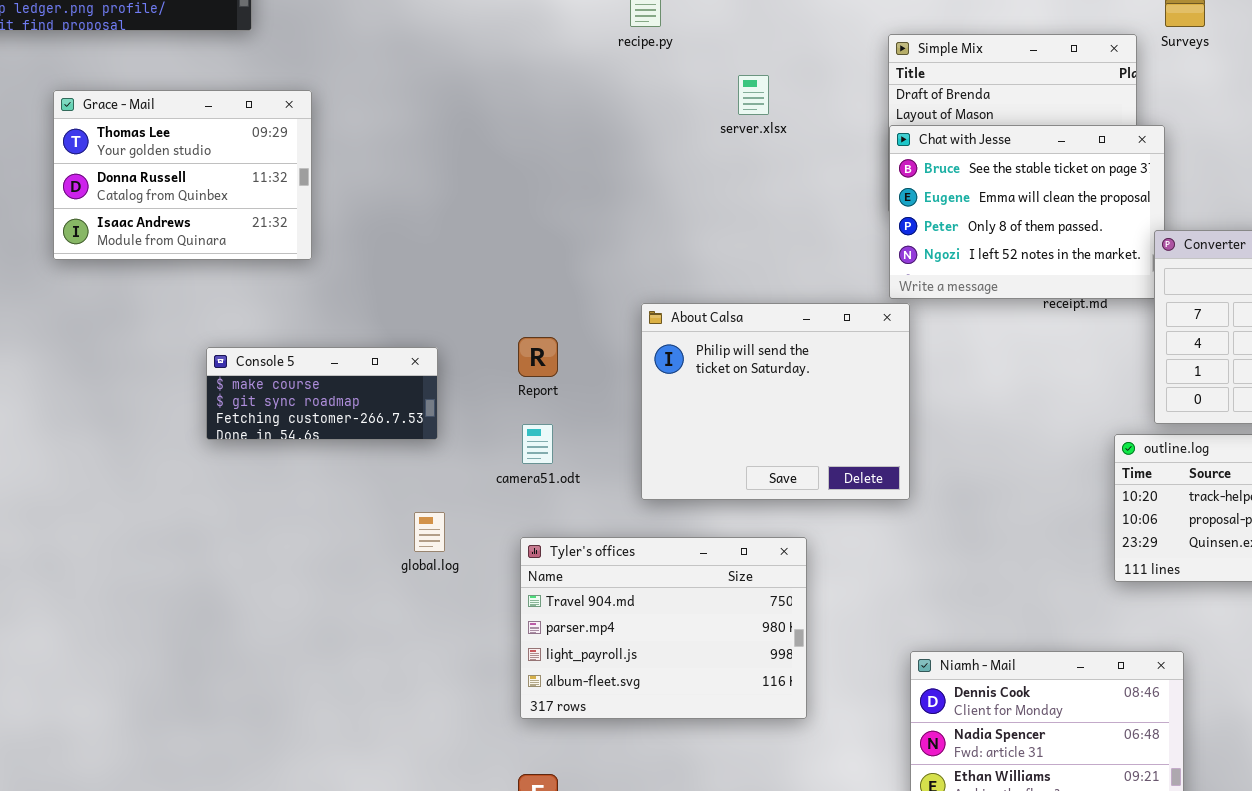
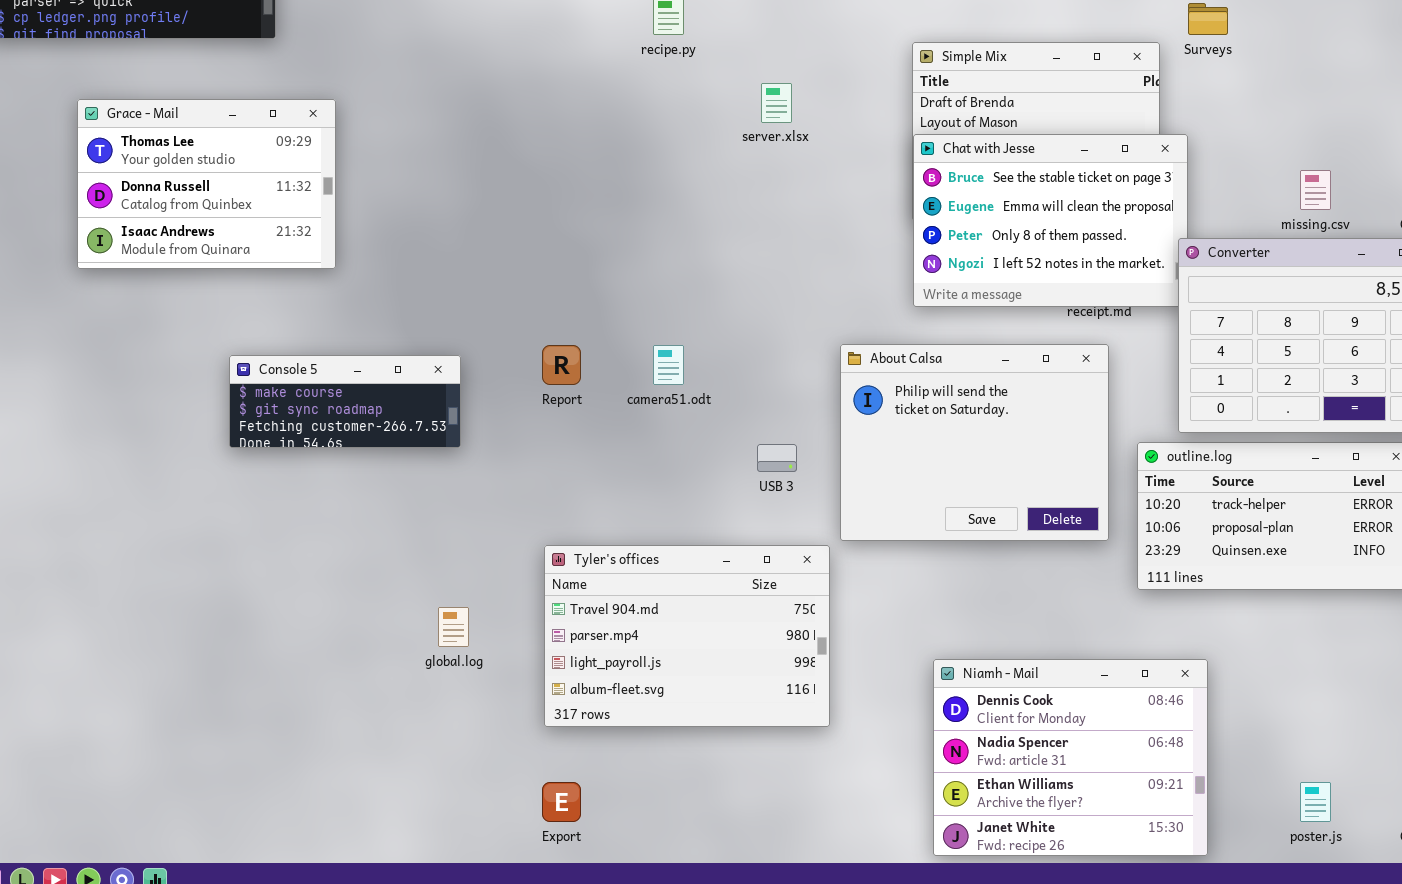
About Calsa: [641,303,910,500] -> [840,344,1109,541], moved
camera51.odt: [522,424,553,464] -> [653,345,684,385], moved
global.log: [414,512,445,552] -> [438,607,469,647], moved

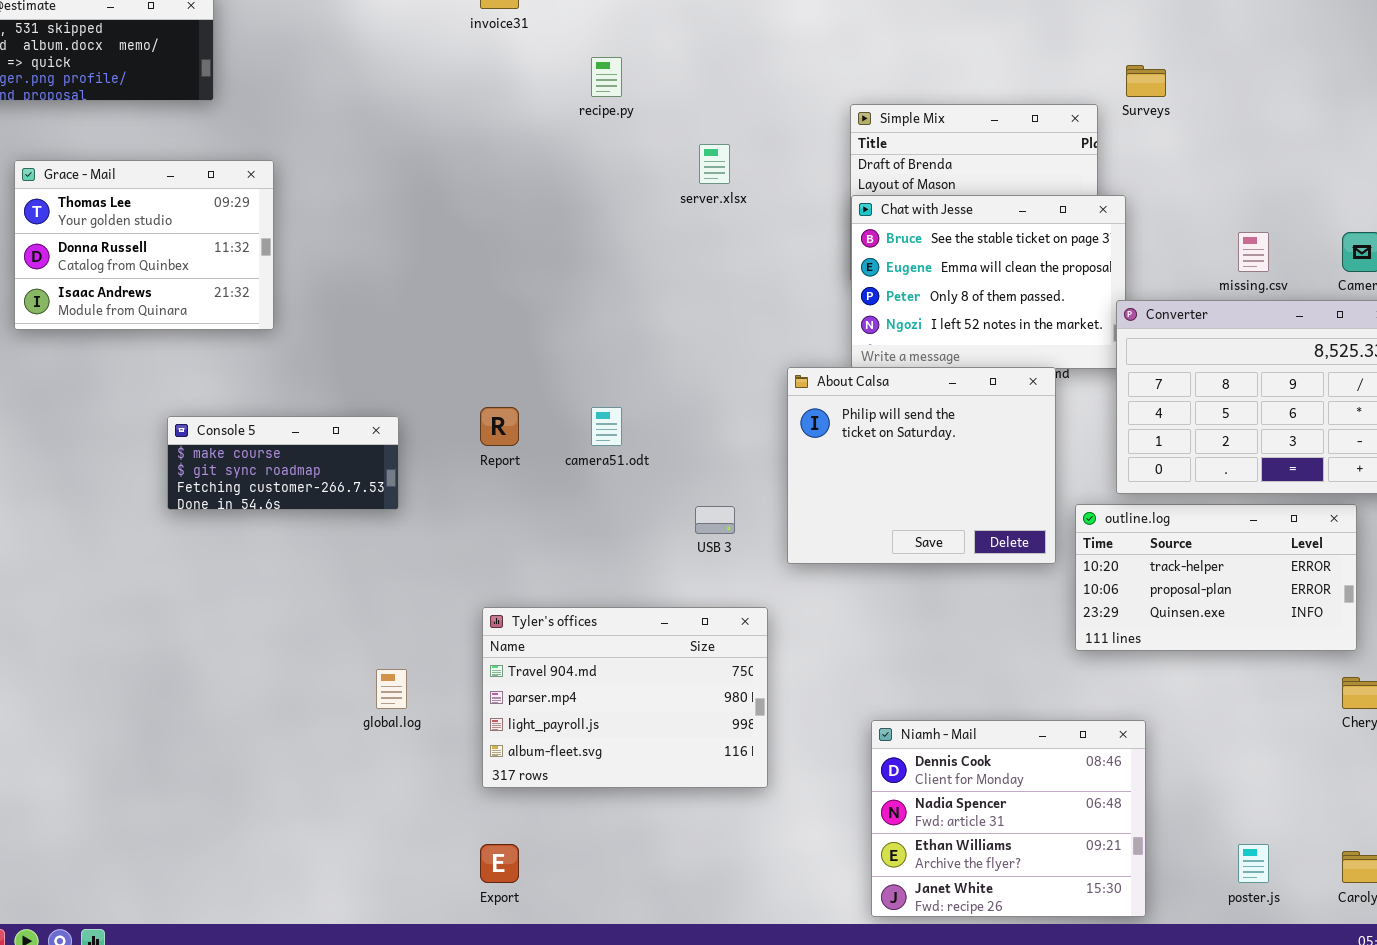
About Calsa: [840,344,1109,541] -> [787,367,1056,564], moved

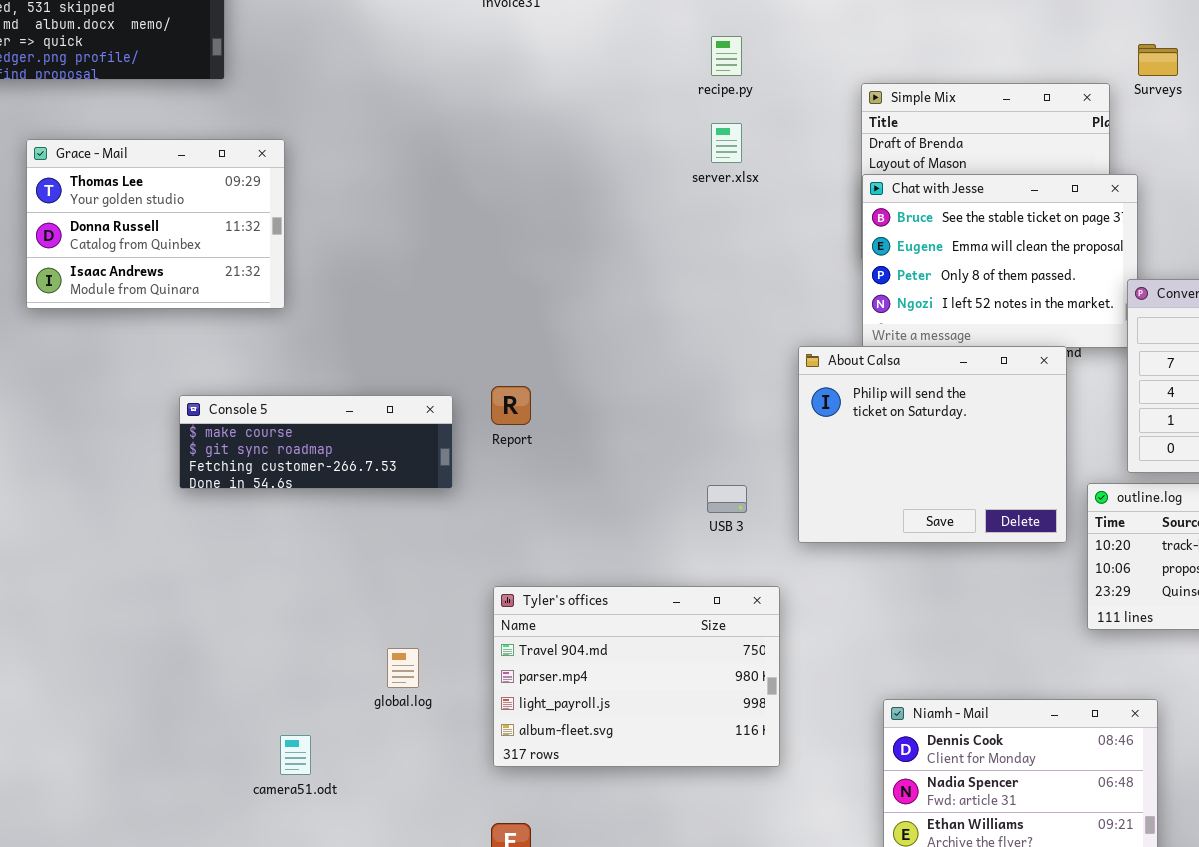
recipe.py: [591,57,622,97] -> [711,36,742,76], moved
camera51.odt: [591,407,622,446] -> [280,735,311,775], moved
Console 5: [167,416,399,510] -> [179,395,453,489], resized

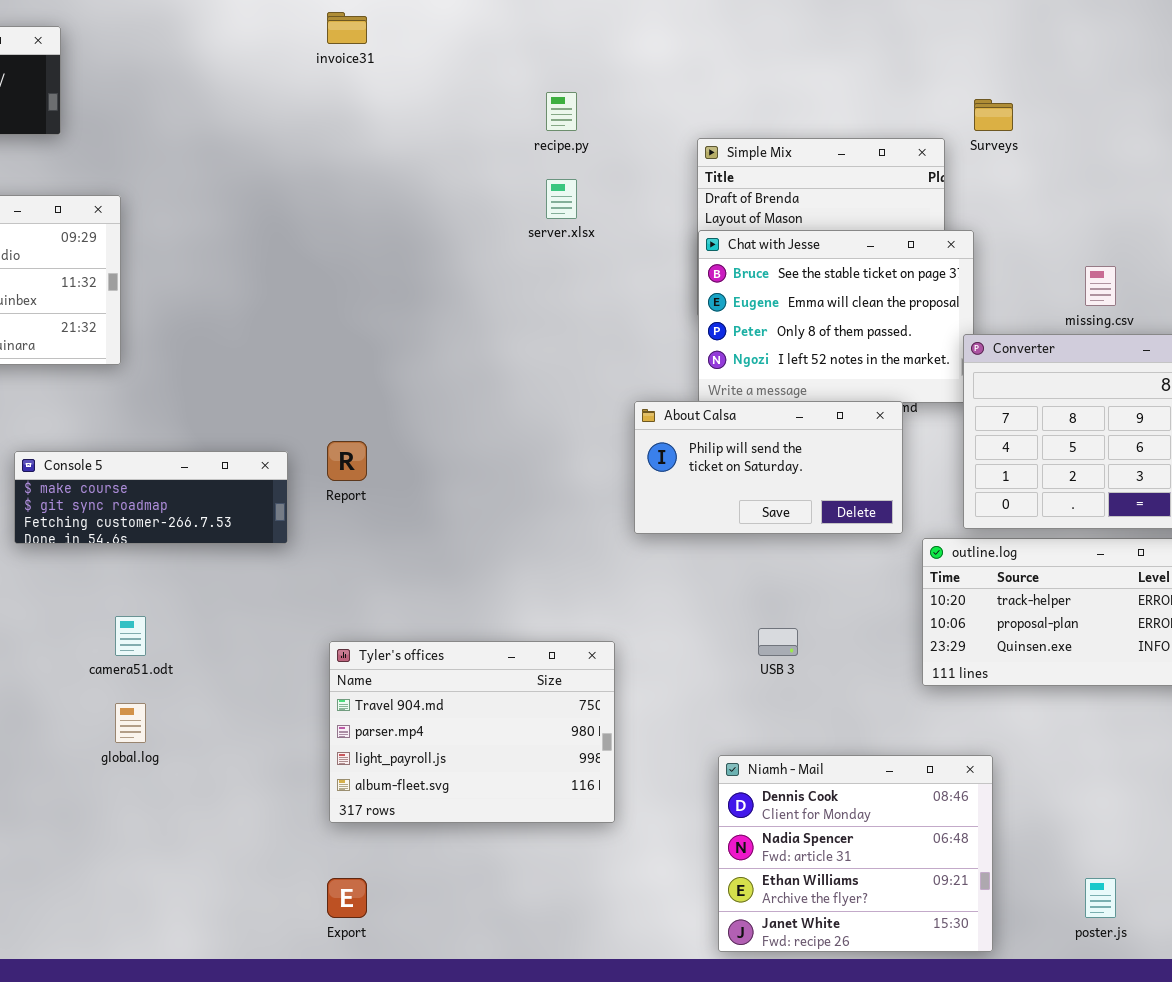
About Calsa: [798,346,1067,543] -> [634,401,903,534], resized
USB 3: [707,485,747,513] -> [758,628,798,656], moved
global.log: [387,648,419,688] -> [115,703,146,743], moved
camera51.odt: [280,735,311,775] -> [115,616,146,656], moved

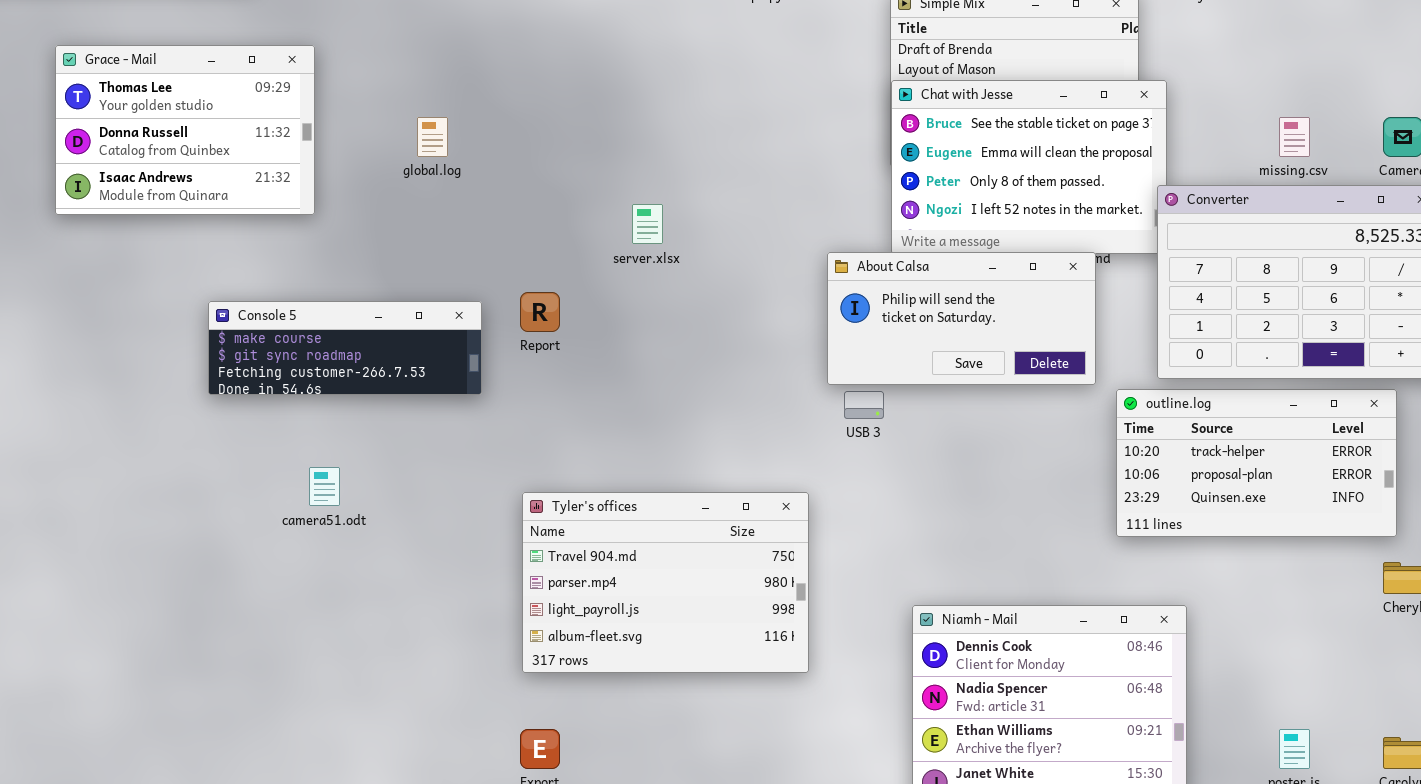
server.xlsx: [546,179,577,219] -> [632,204,663,244], moved
USB 3: [758,628,798,656] -> [844,391,884,419], moved
global.log: [115,703,146,743] -> [417,117,448,157], moved

